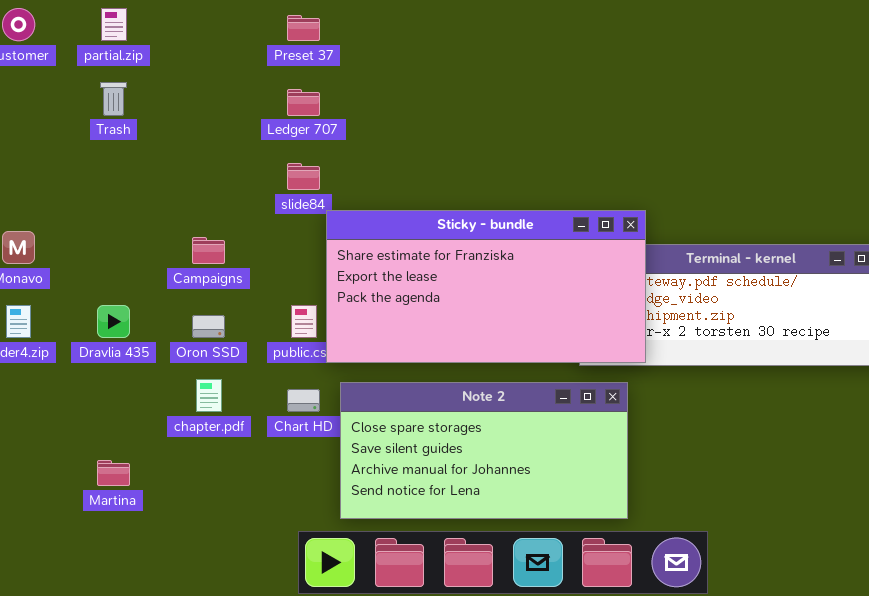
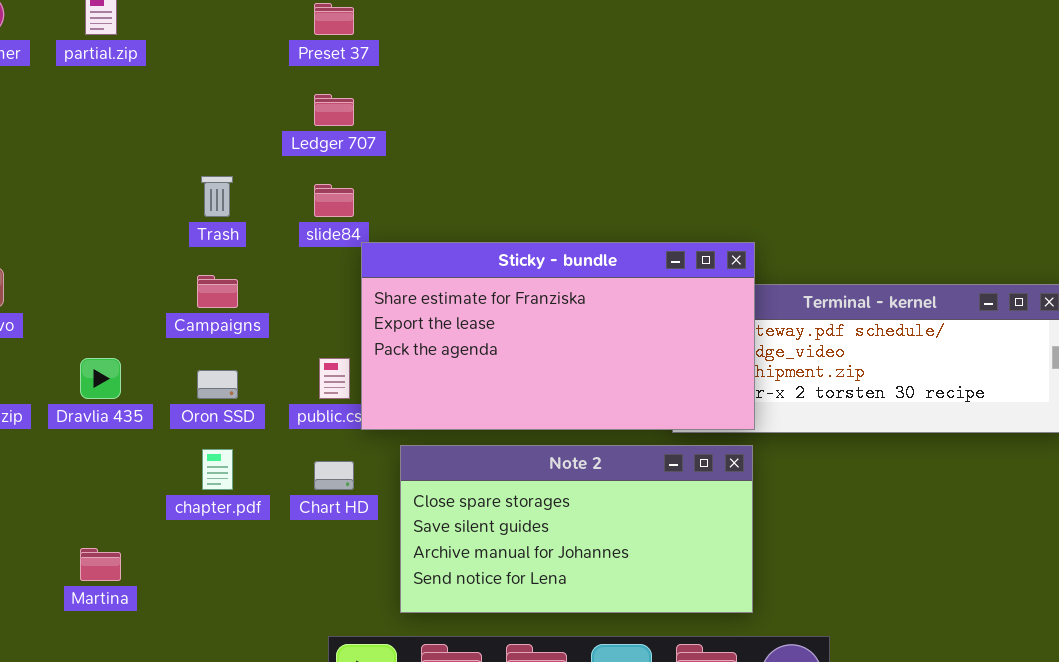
Trash: [100,82,127,116] -> [201,176,233,217], moved
Note 2: [340,382,628,519] -> [400,445,753,613], moved

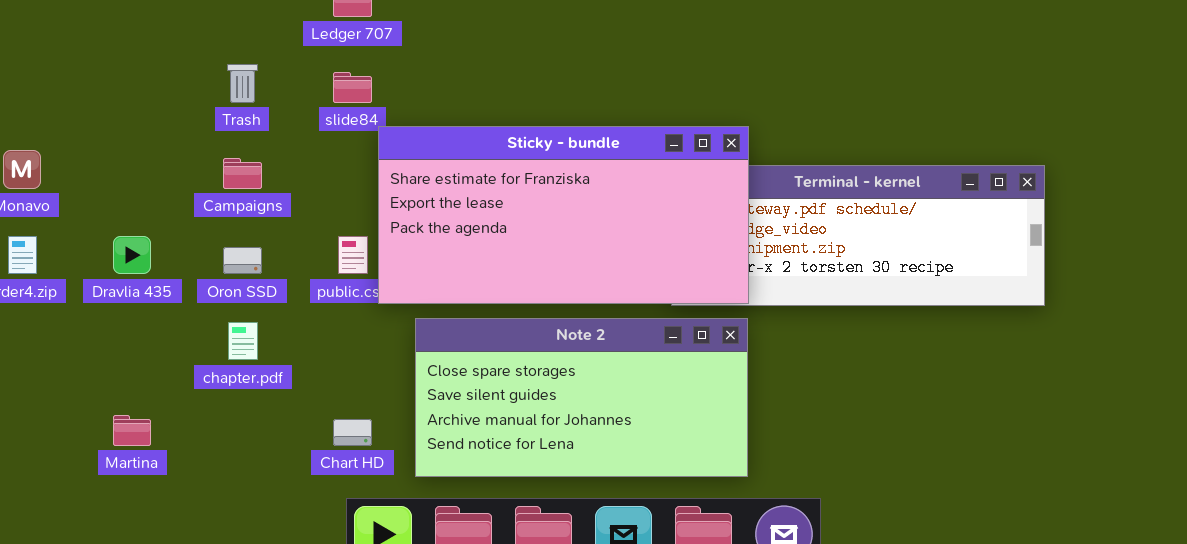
Chart HD: [314,461,354,490] -> [333,419,372,446], moved

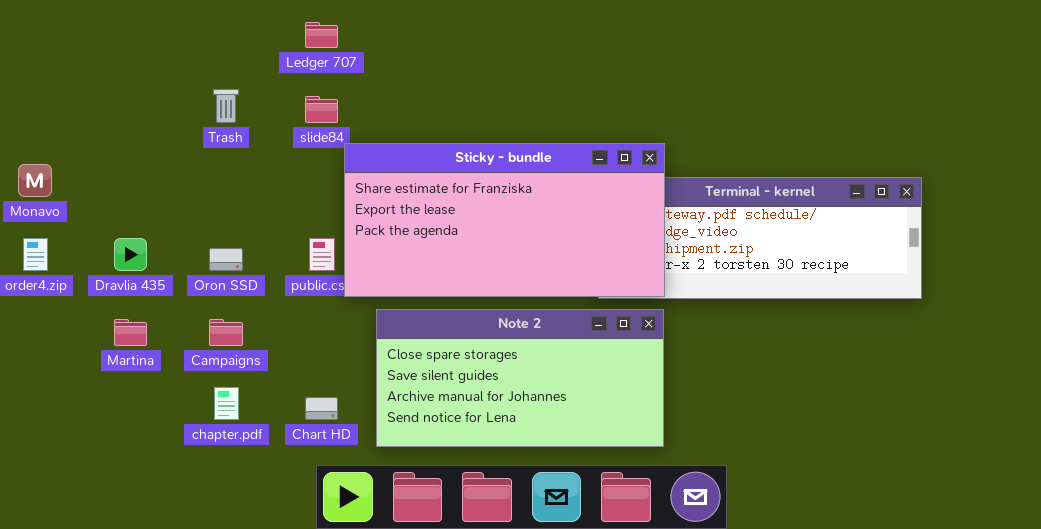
Campaigns: [223,158,262,189] -> [209,319,243,346], moved
chapter.pdf: [228,322,258,360] -> [214,387,239,420], moved
Martina: [113,415,151,446] -> [114,319,147,346], moved

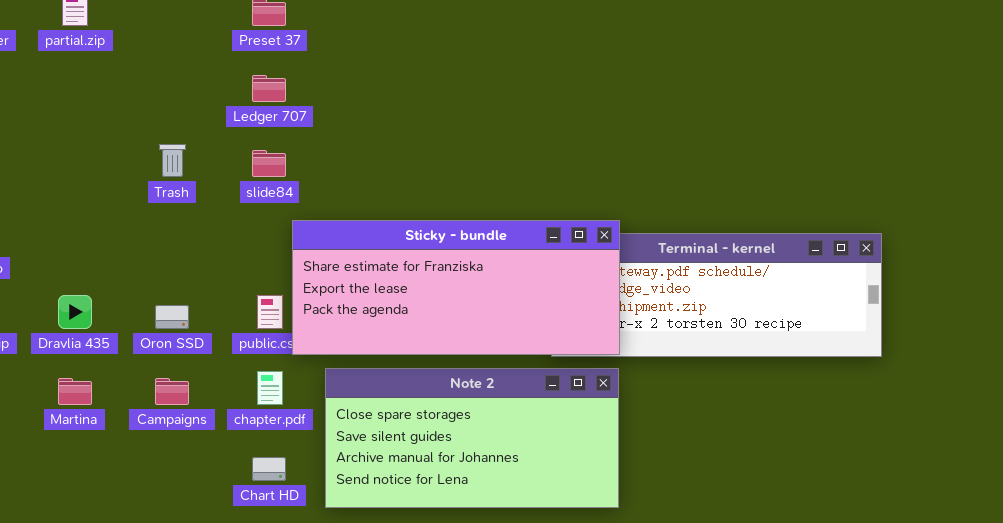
Sticky - bundle: [344,143,665,297] -> [292,220,620,355], resized
chapter.pdf: [214,387,239,420] -> [257,371,283,405], moved

